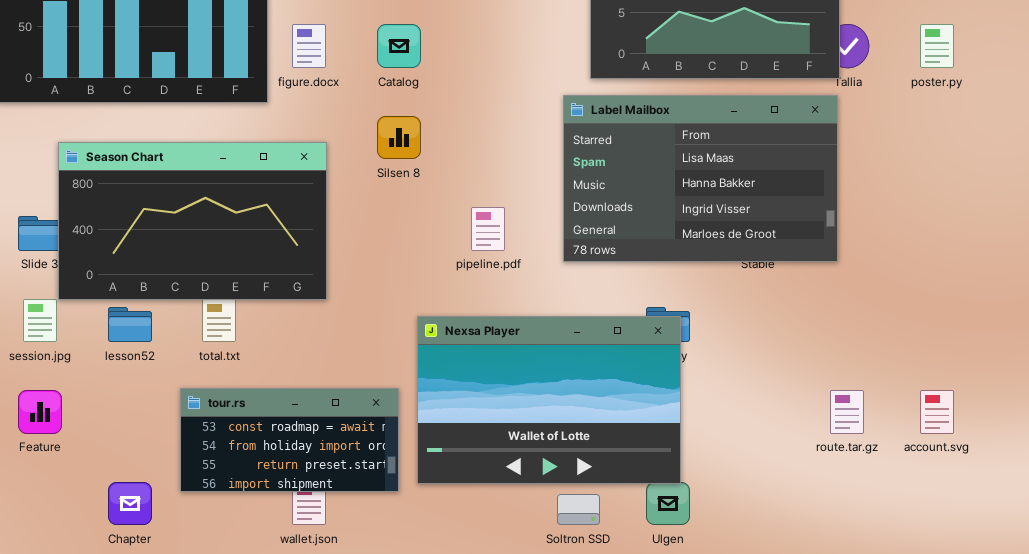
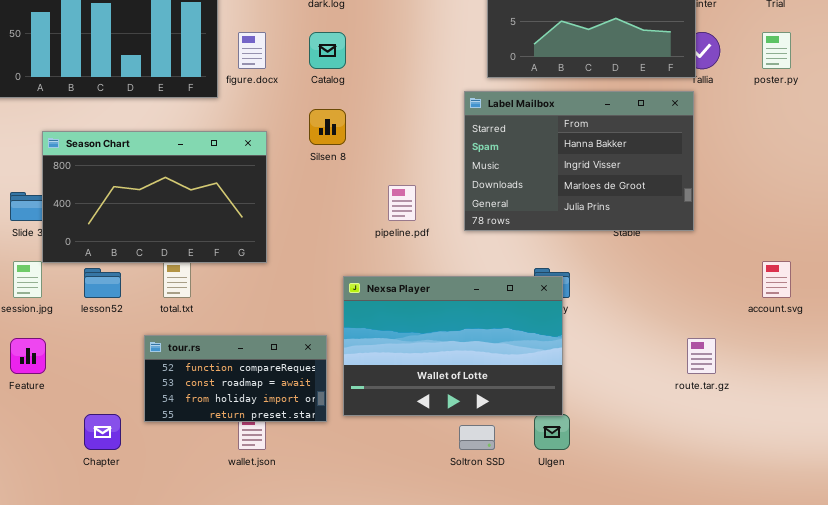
Label Mailbox: [563,95,838,262] -> [464,91,694,231], scrolled down 1 row
tour.rs: [180,388,399,492] -> [144,335,327,422], scrolled up 1 row
account.svg: [920,390,954,434] -> [762,261,791,298], moved

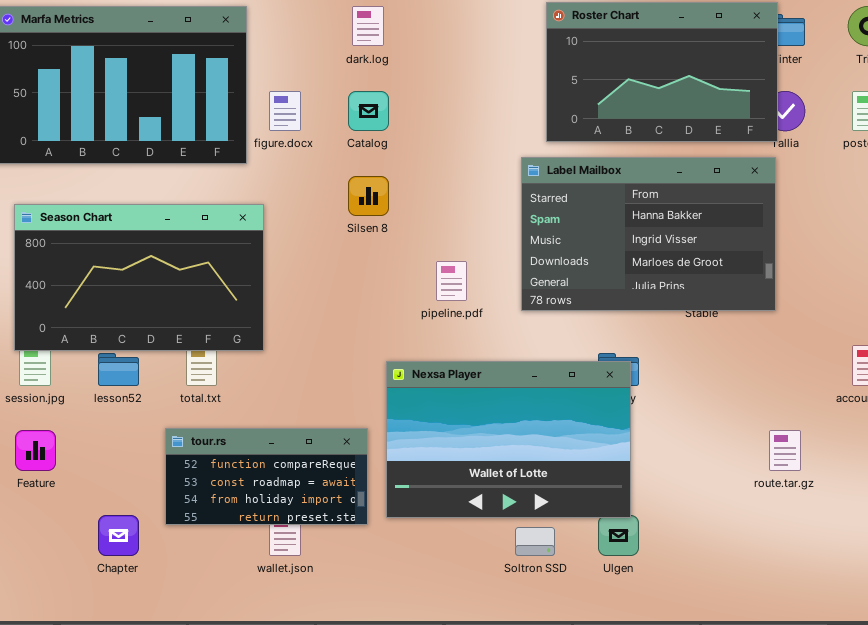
Season Chart: [42,131,267,263] -> [14,204,264,351], moved

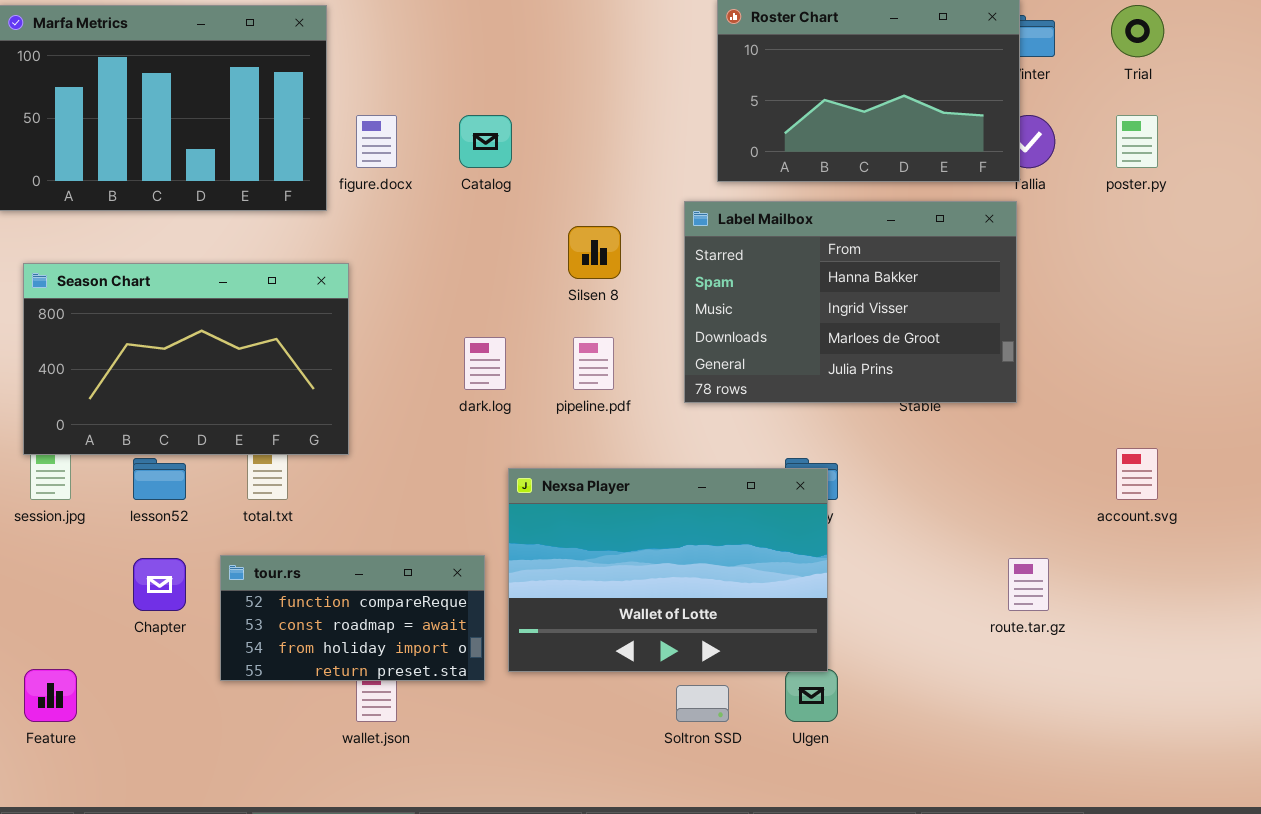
dark.log: [352,6,384,46] -> [464,337,506,390], moved
Silsen 8: [348,176,389,216] -> [568,226,621,279], moved
Feature: [15,430,56,471] -> [24,669,77,722], moved
Chapter: [98,515,139,556] -> [133,558,186,611], moved

